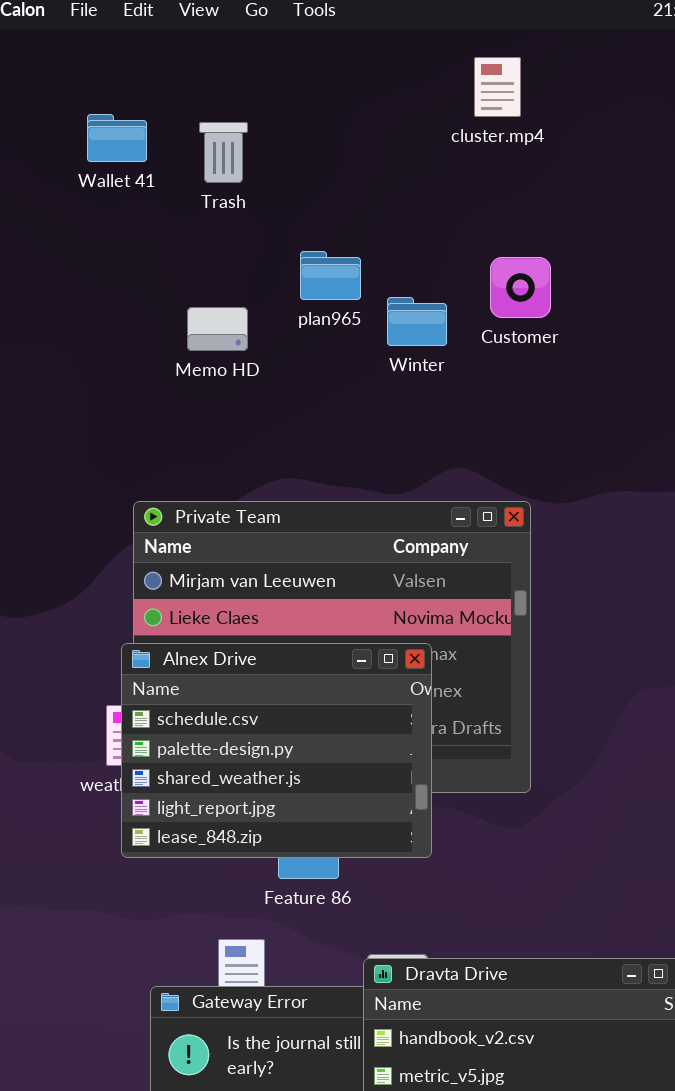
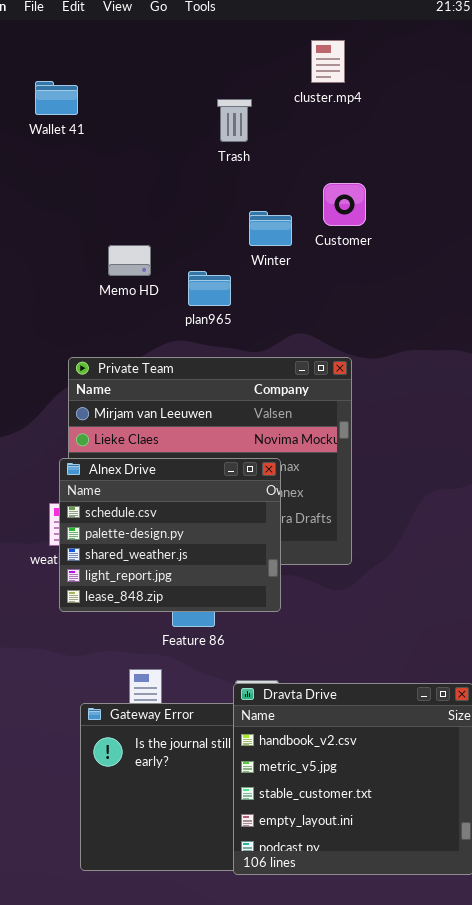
Trash: [199,122,248,183] -> [217,99,252,142], moved
plan965: [300,251,361,300] -> [188,271,231,306], moved
Memo HD: [187,307,248,351] -> [108,245,151,276], moved

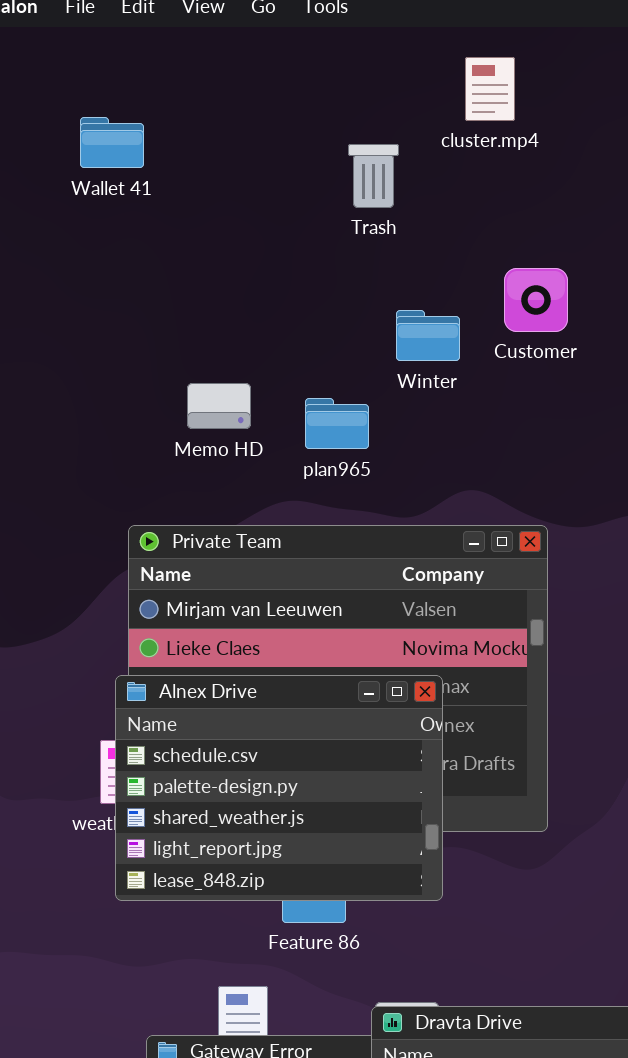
cluster.mp4: [311,40,345,83] -> [465,57,515,121], moved
Memo HD: [108,245,151,276] -> [187,383,251,429], moved

